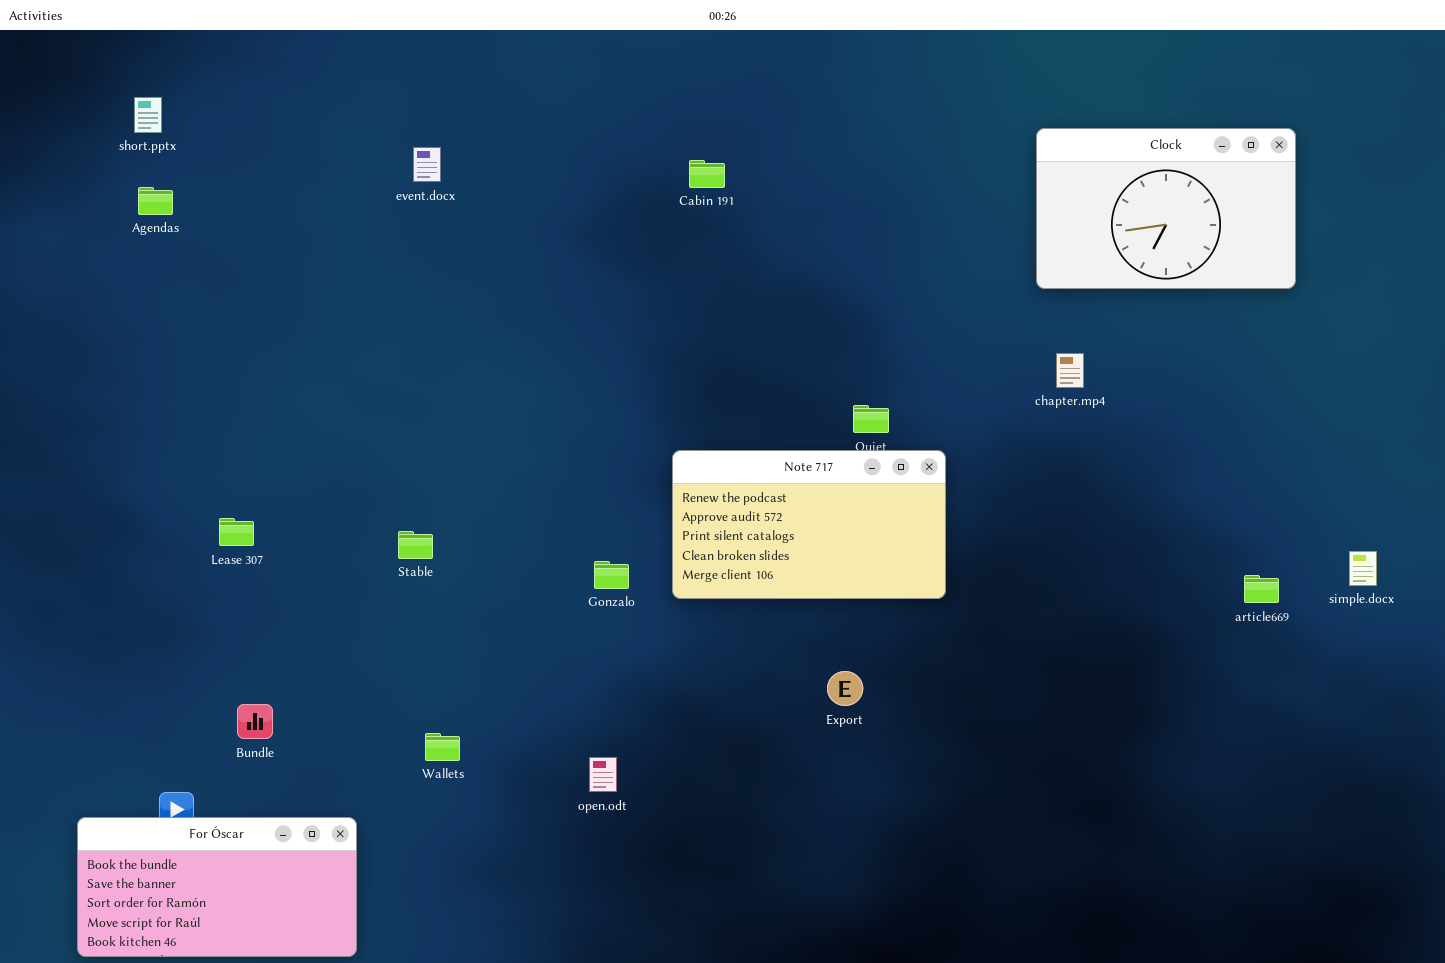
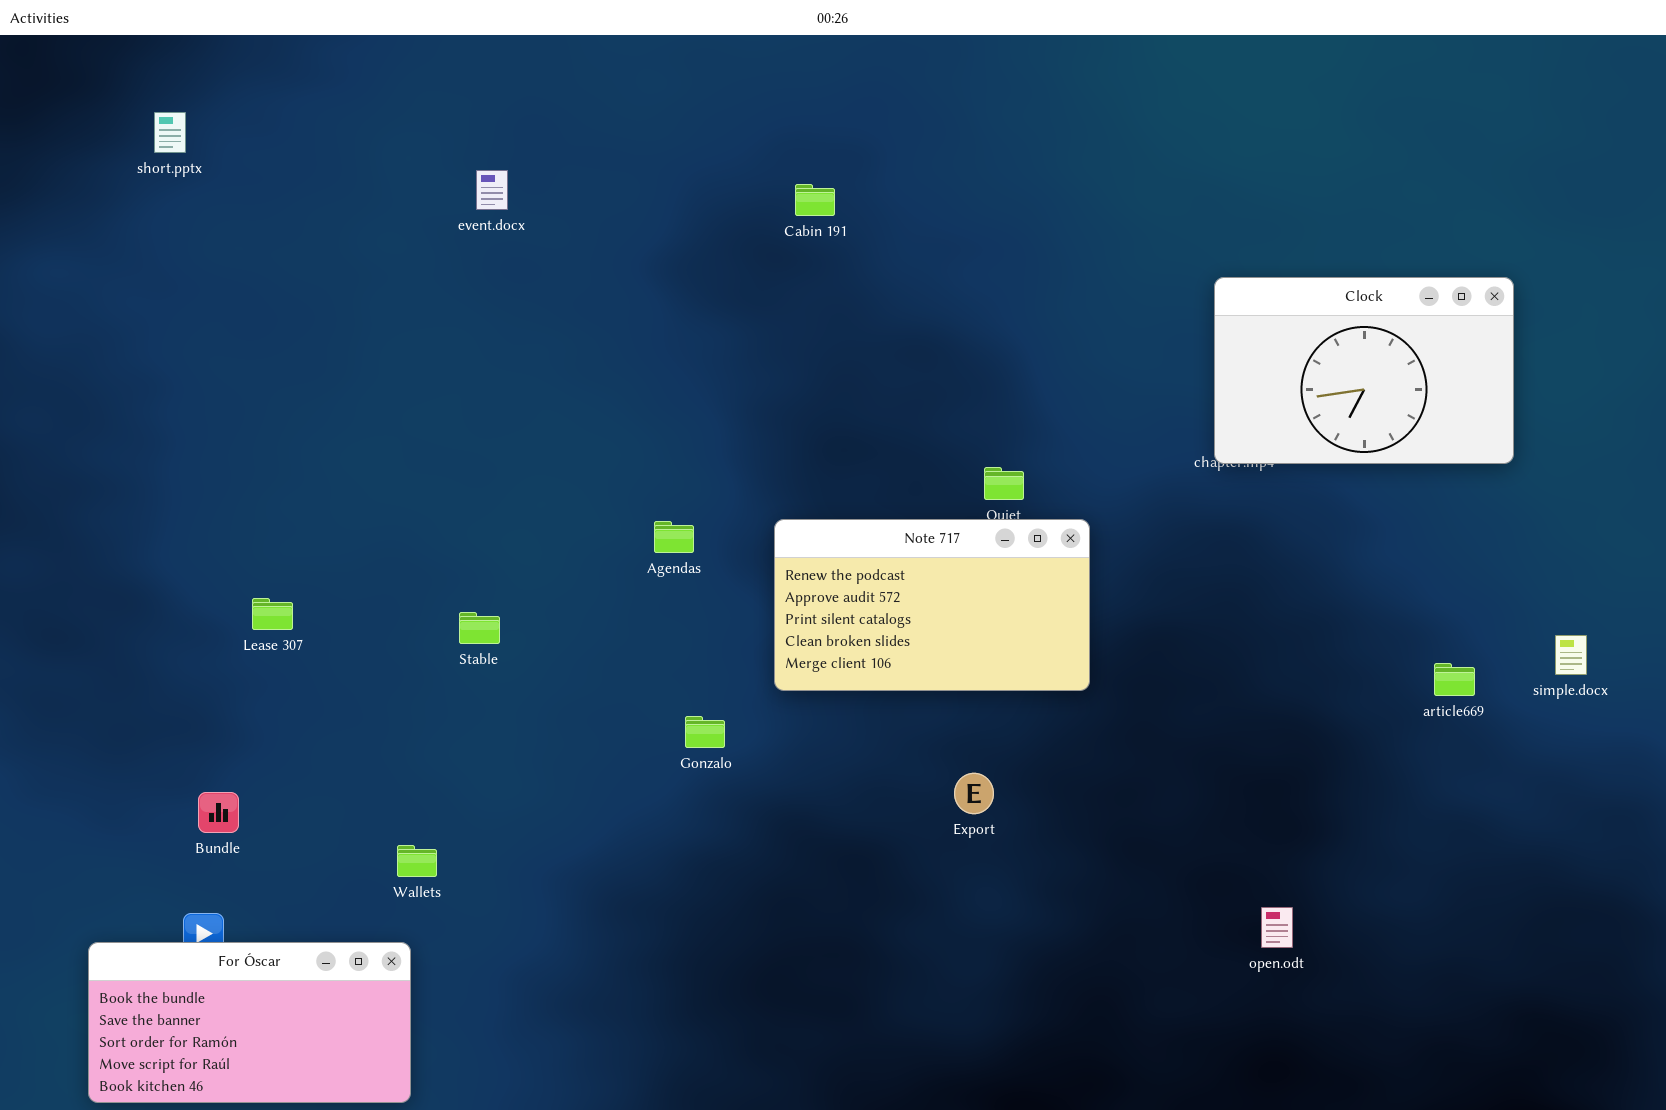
Clock: [1036,128,1296,289] -> [1214,277,1514,464], moved
Agendas: [138,187,173,215] -> [654,521,694,553], moved
Gonzalo: [594,561,629,589] -> [685,716,725,748], moved
Bundle: [237,704,273,739] -> [198,792,239,833], moved
Wallets: [425,733,460,761] -> [397,845,437,877], moved
open.odt: [589,757,617,792] -> [1261,907,1293,948], moved

